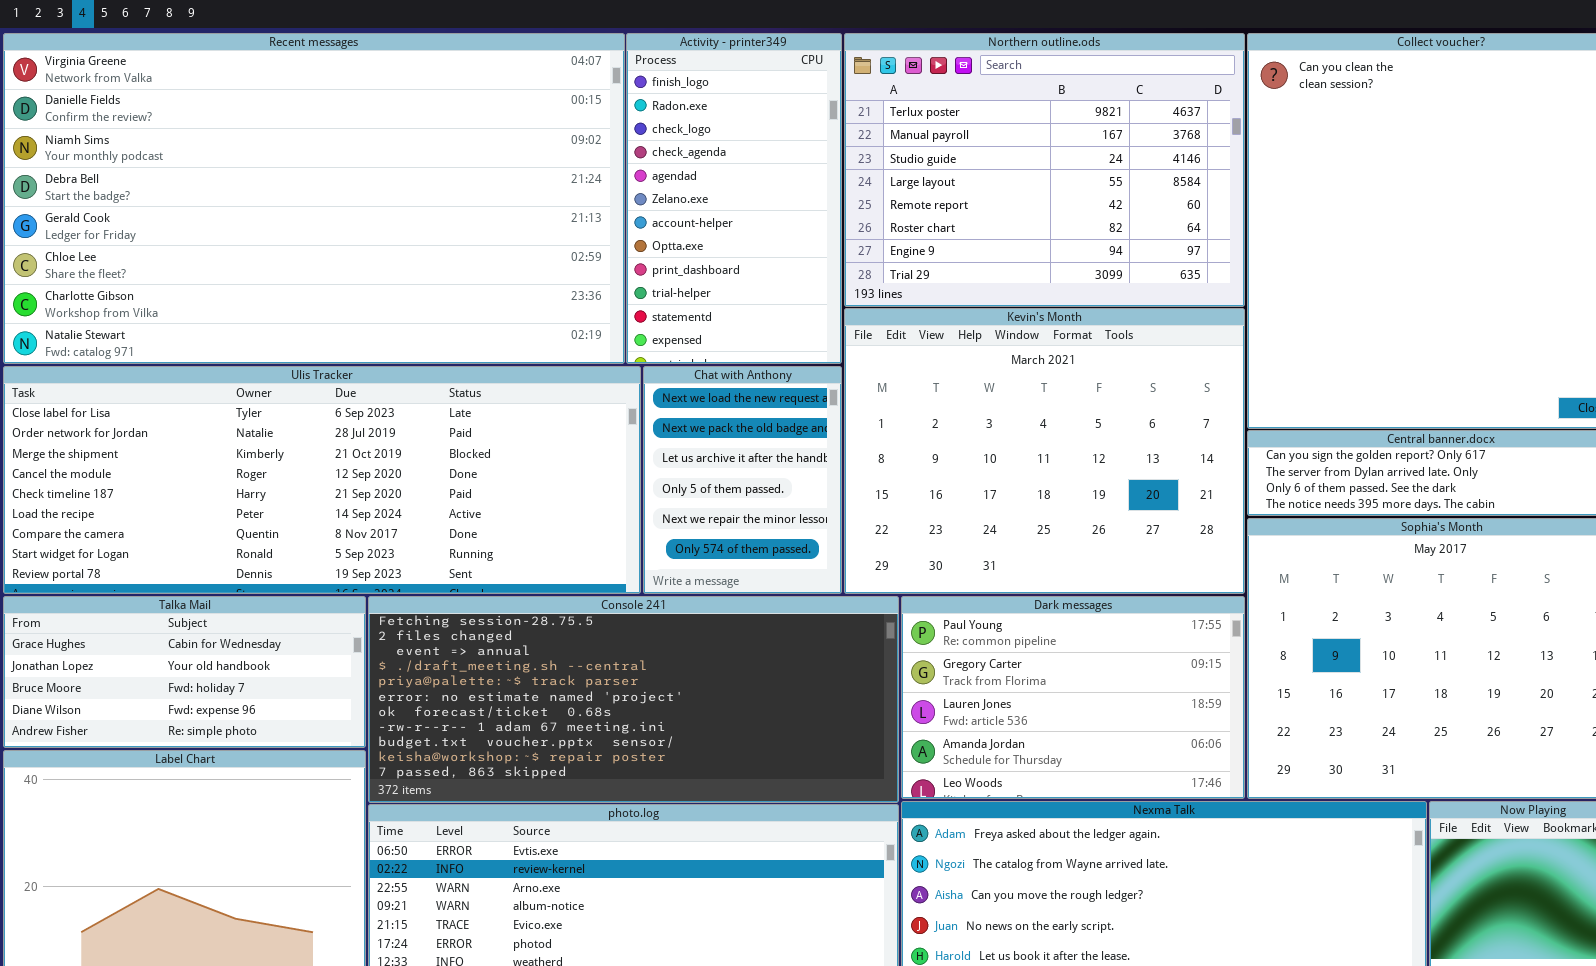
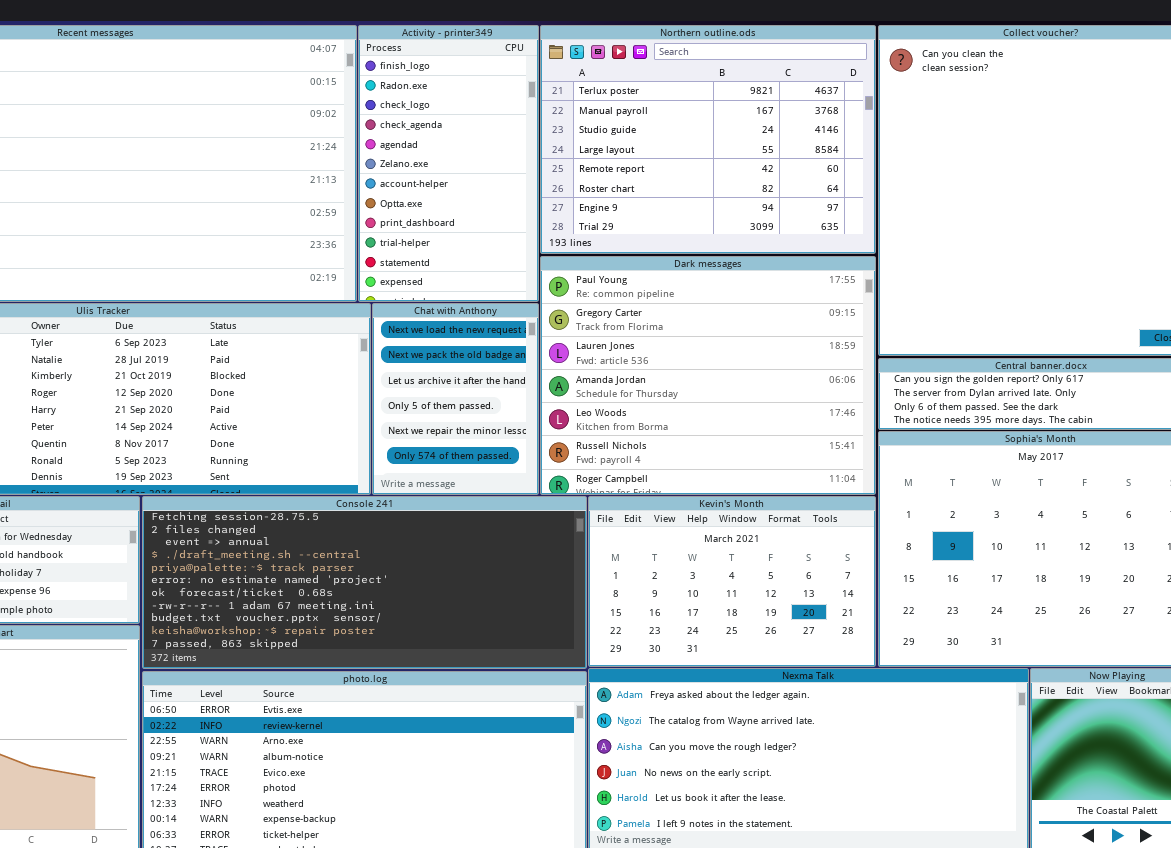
Kevin's Month: [844,308,1245,594] -> [588,496,876,667], moved, resized
Dark messages: [901,596,1245,799] -> [540,256,876,495], moved, resized

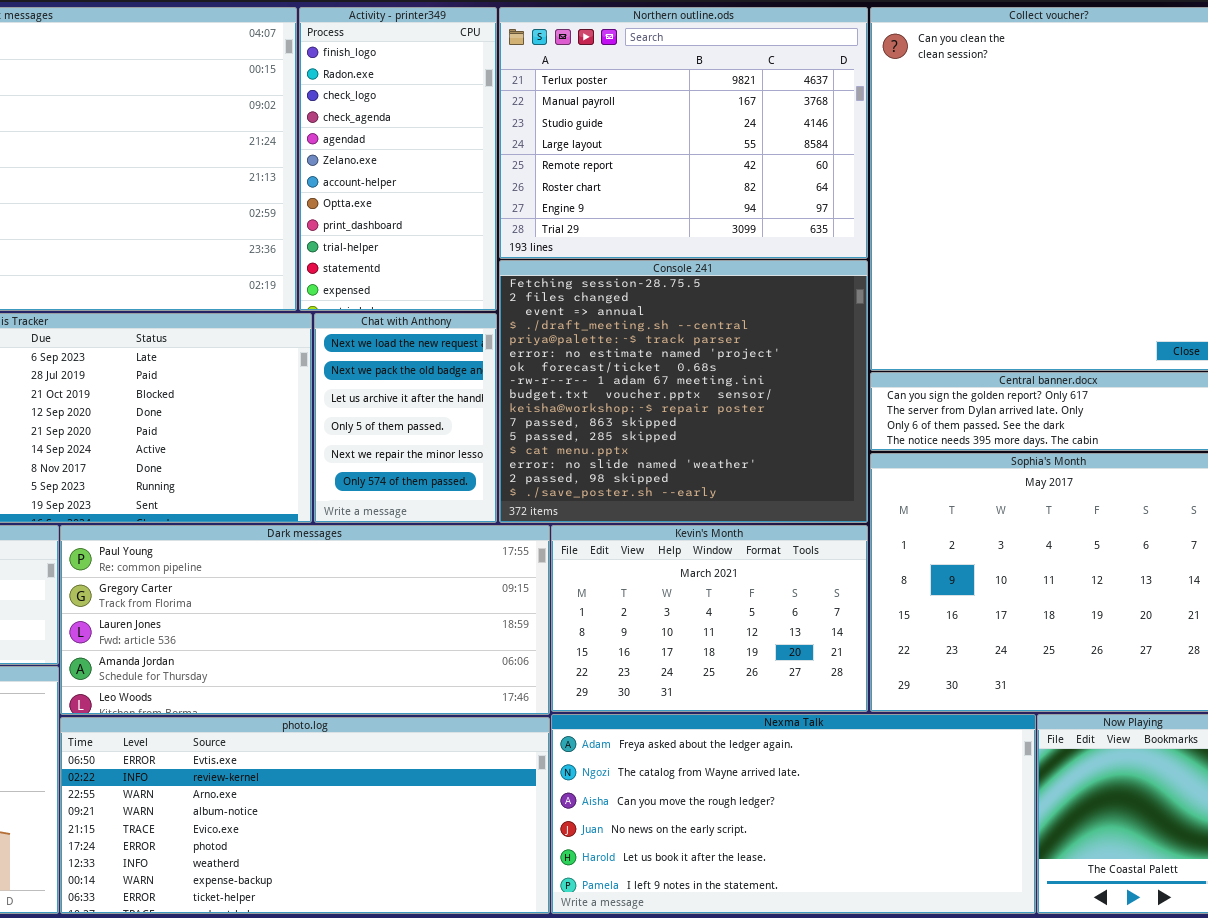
Dark messages: [540,256,876,495] -> [60,525,550,715], moved, resized
Console 241: [142,496,587,669] -> [499,260,868,523], moved, resized

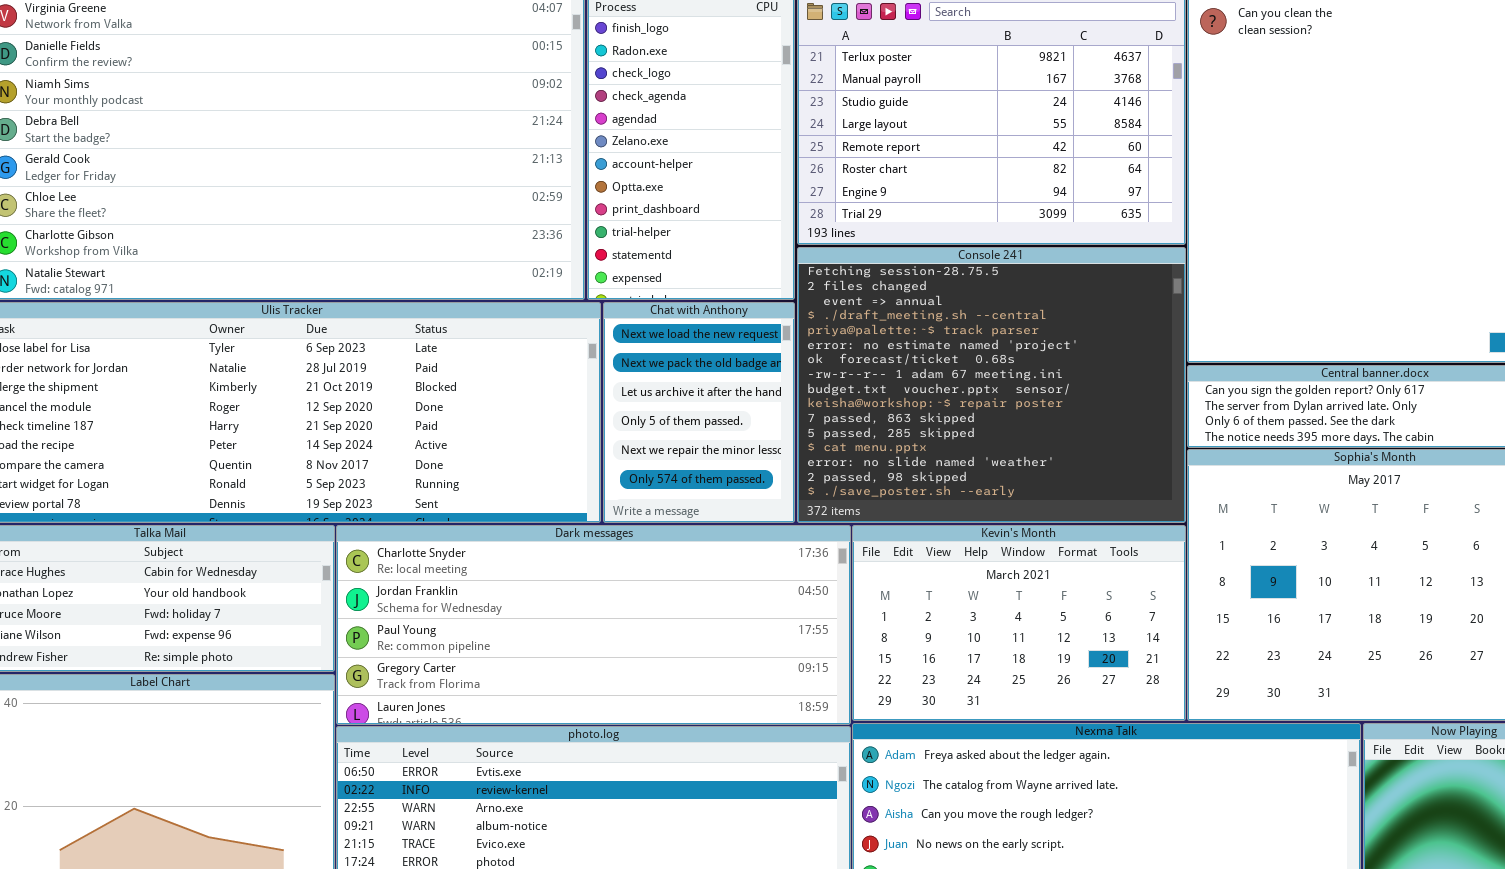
Dark messages: [60,525,550,715] -> [336,525,851,725], scrolled up 2 rows

